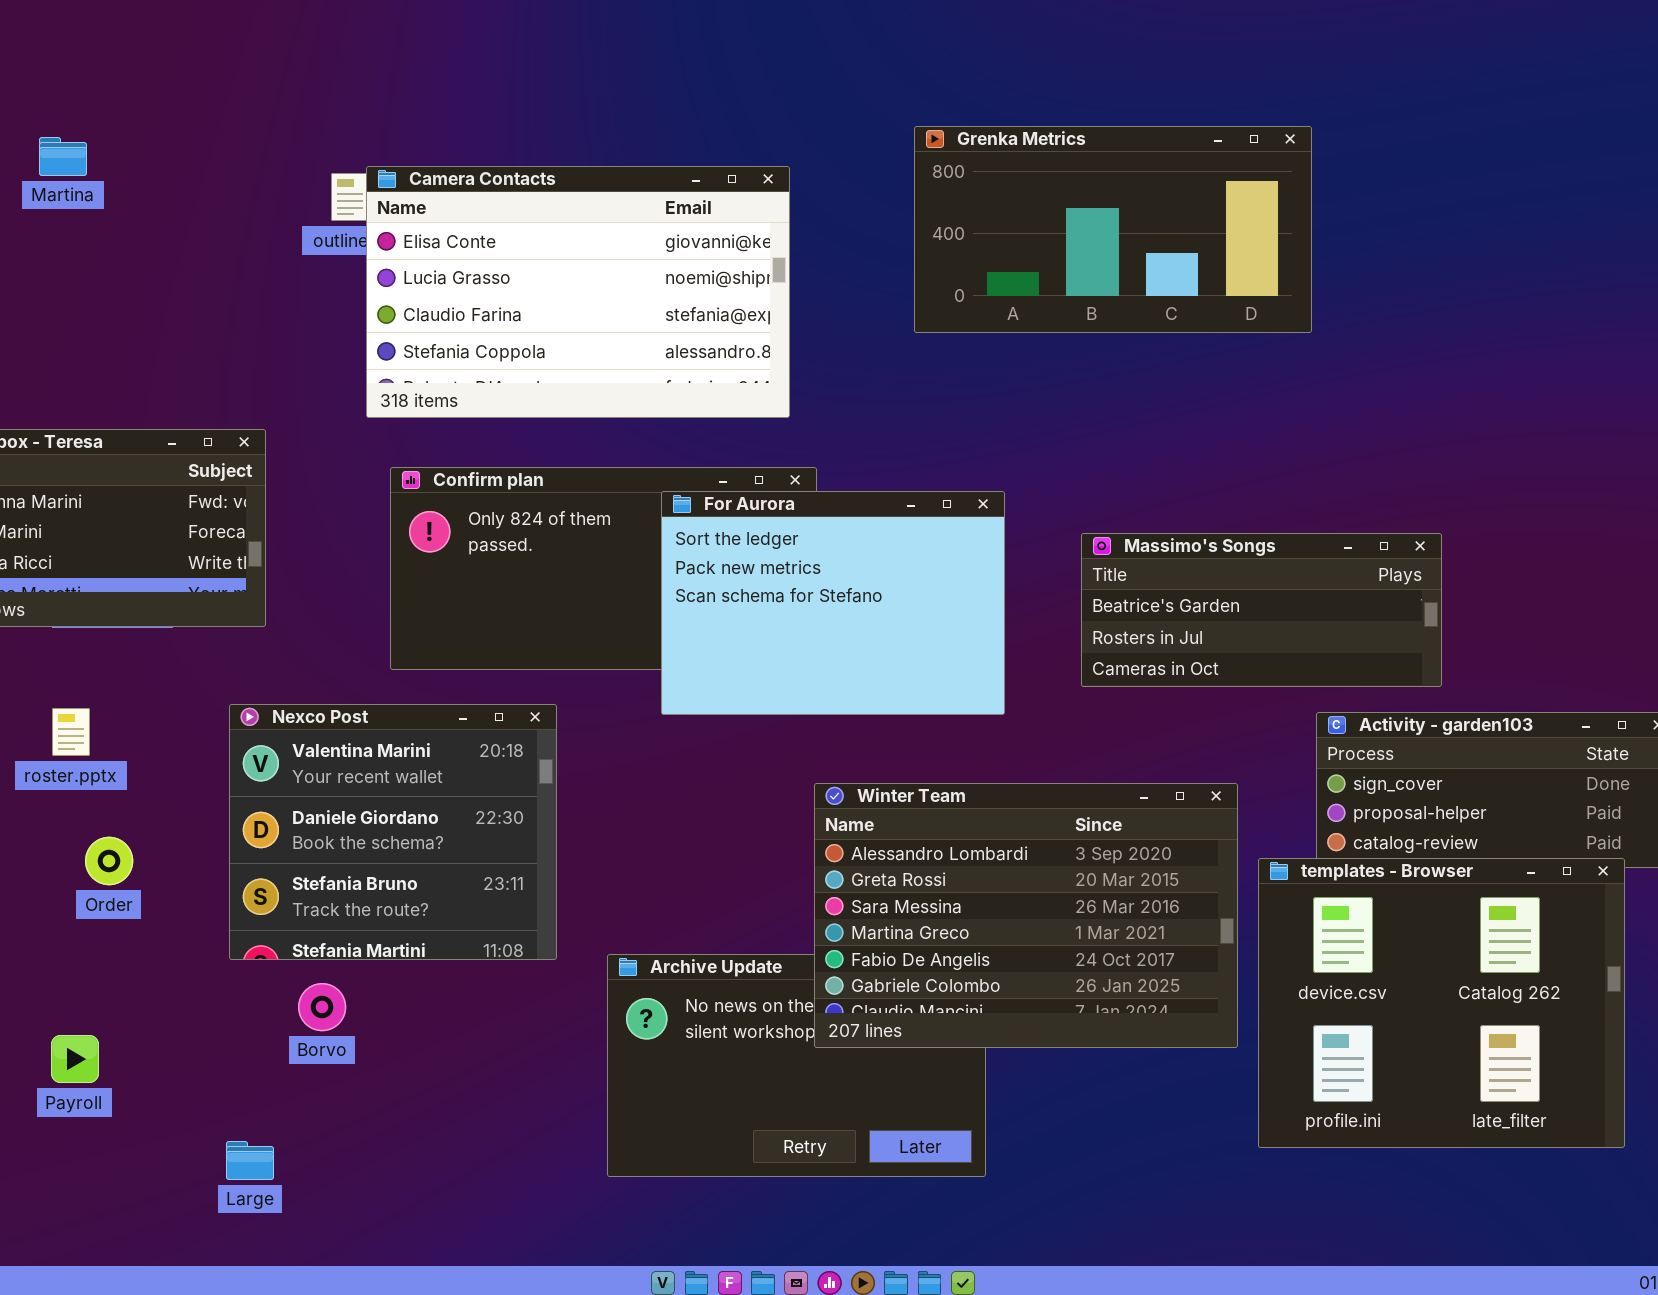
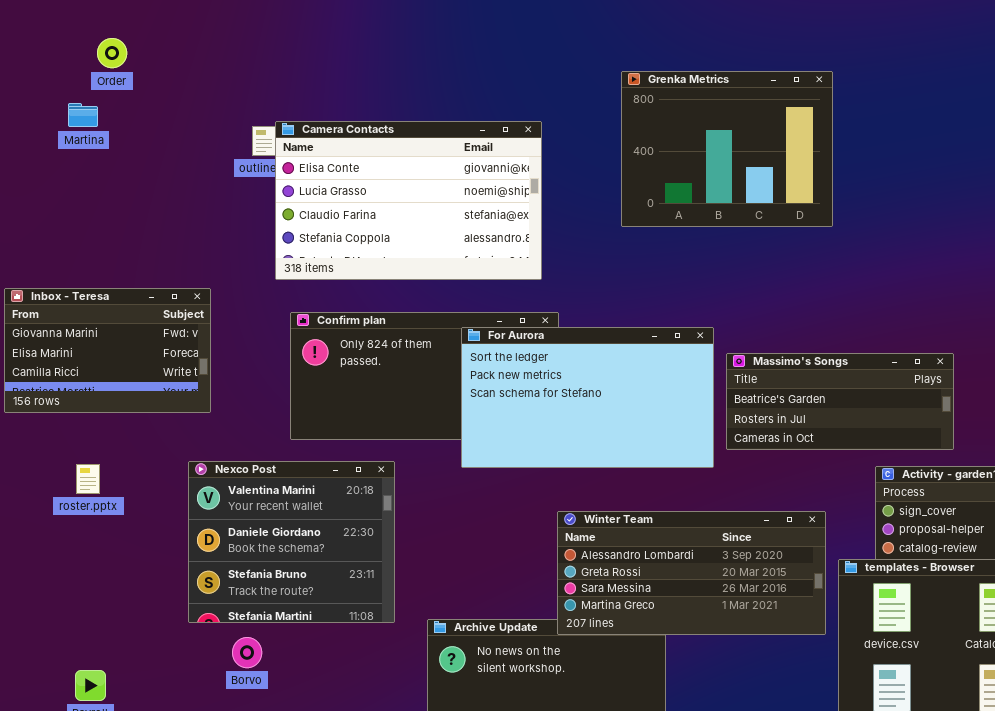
Grenka Metrics: [914,126,1312,333] -> [621,71,833,227], resized
For Aurora: [661,491,1005,715] -> [461,327,714,468], resized
Winter Team: [814,783,1238,1048] -> [557,511,826,635], resized
Order: [85,837,133,885] -> [97,38,127,68], moved

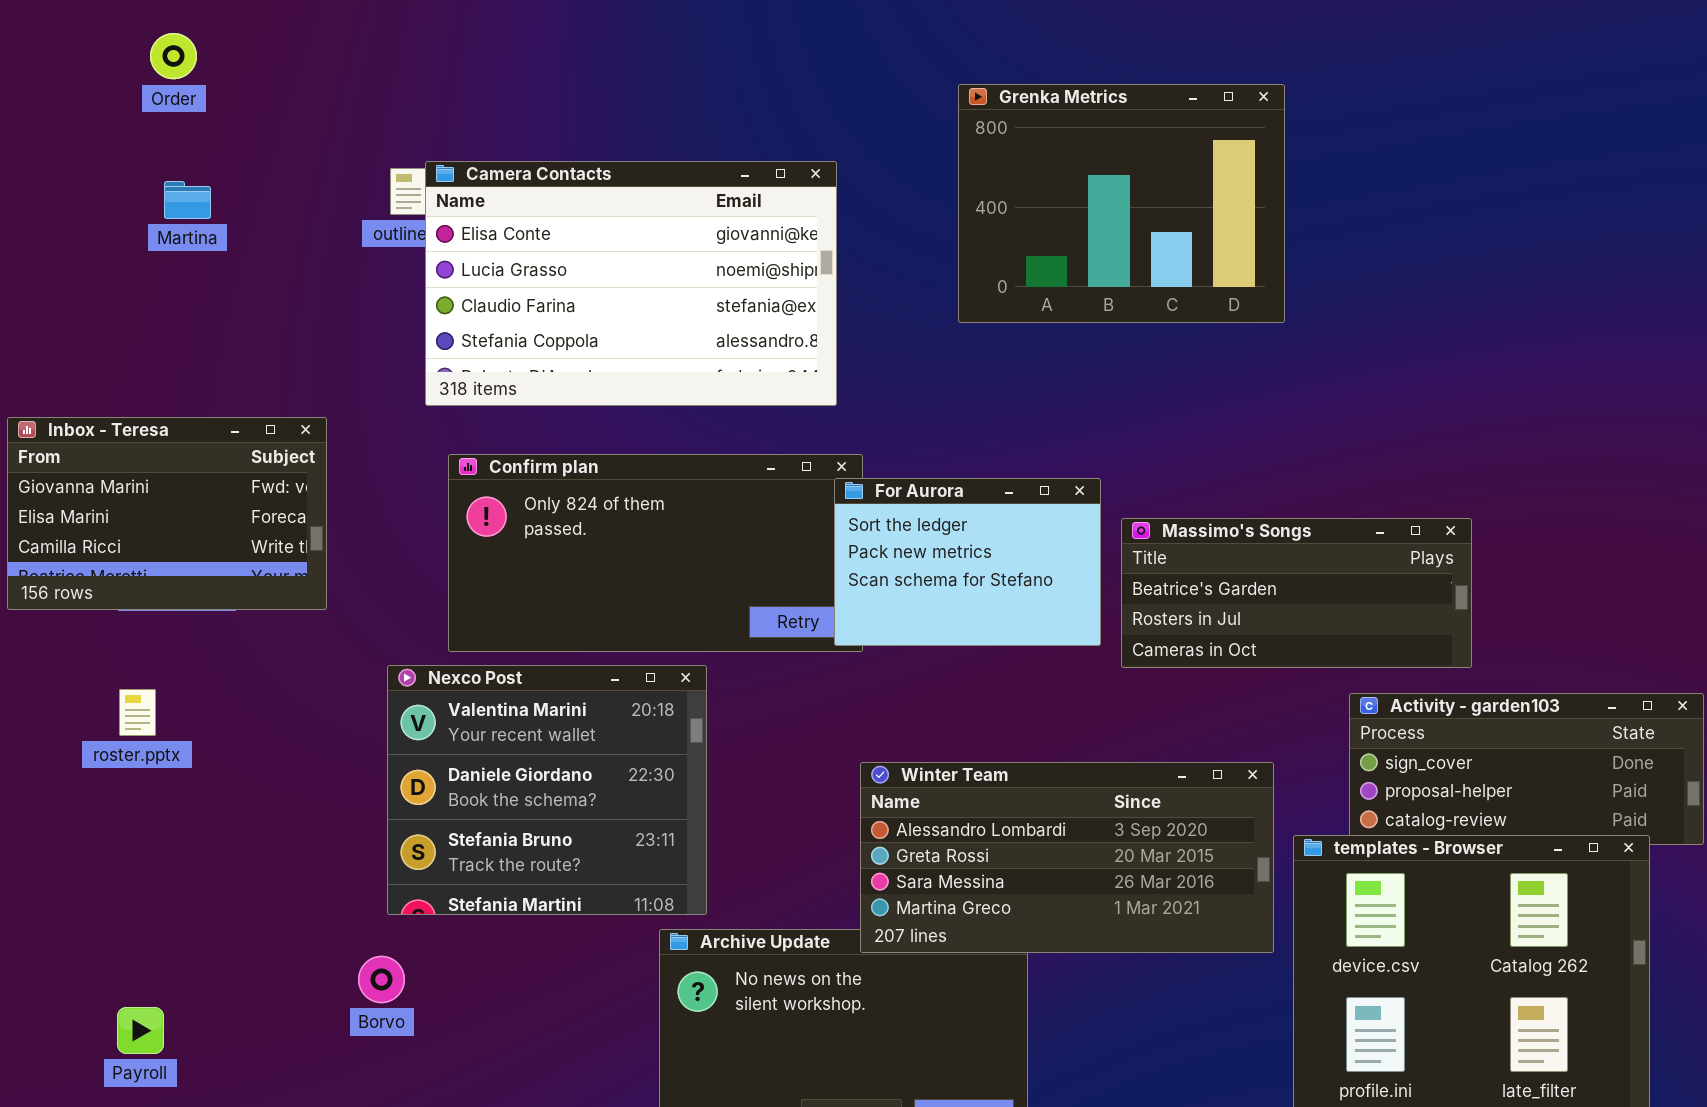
Martina: [68,103,98,127] -> [164,181,211,219], moved
For Aurora: [461,327,714,468] -> [834,478,1101,646], resized
Nexco Post: [188,461,395,623] -> [387,665,707,915], moved

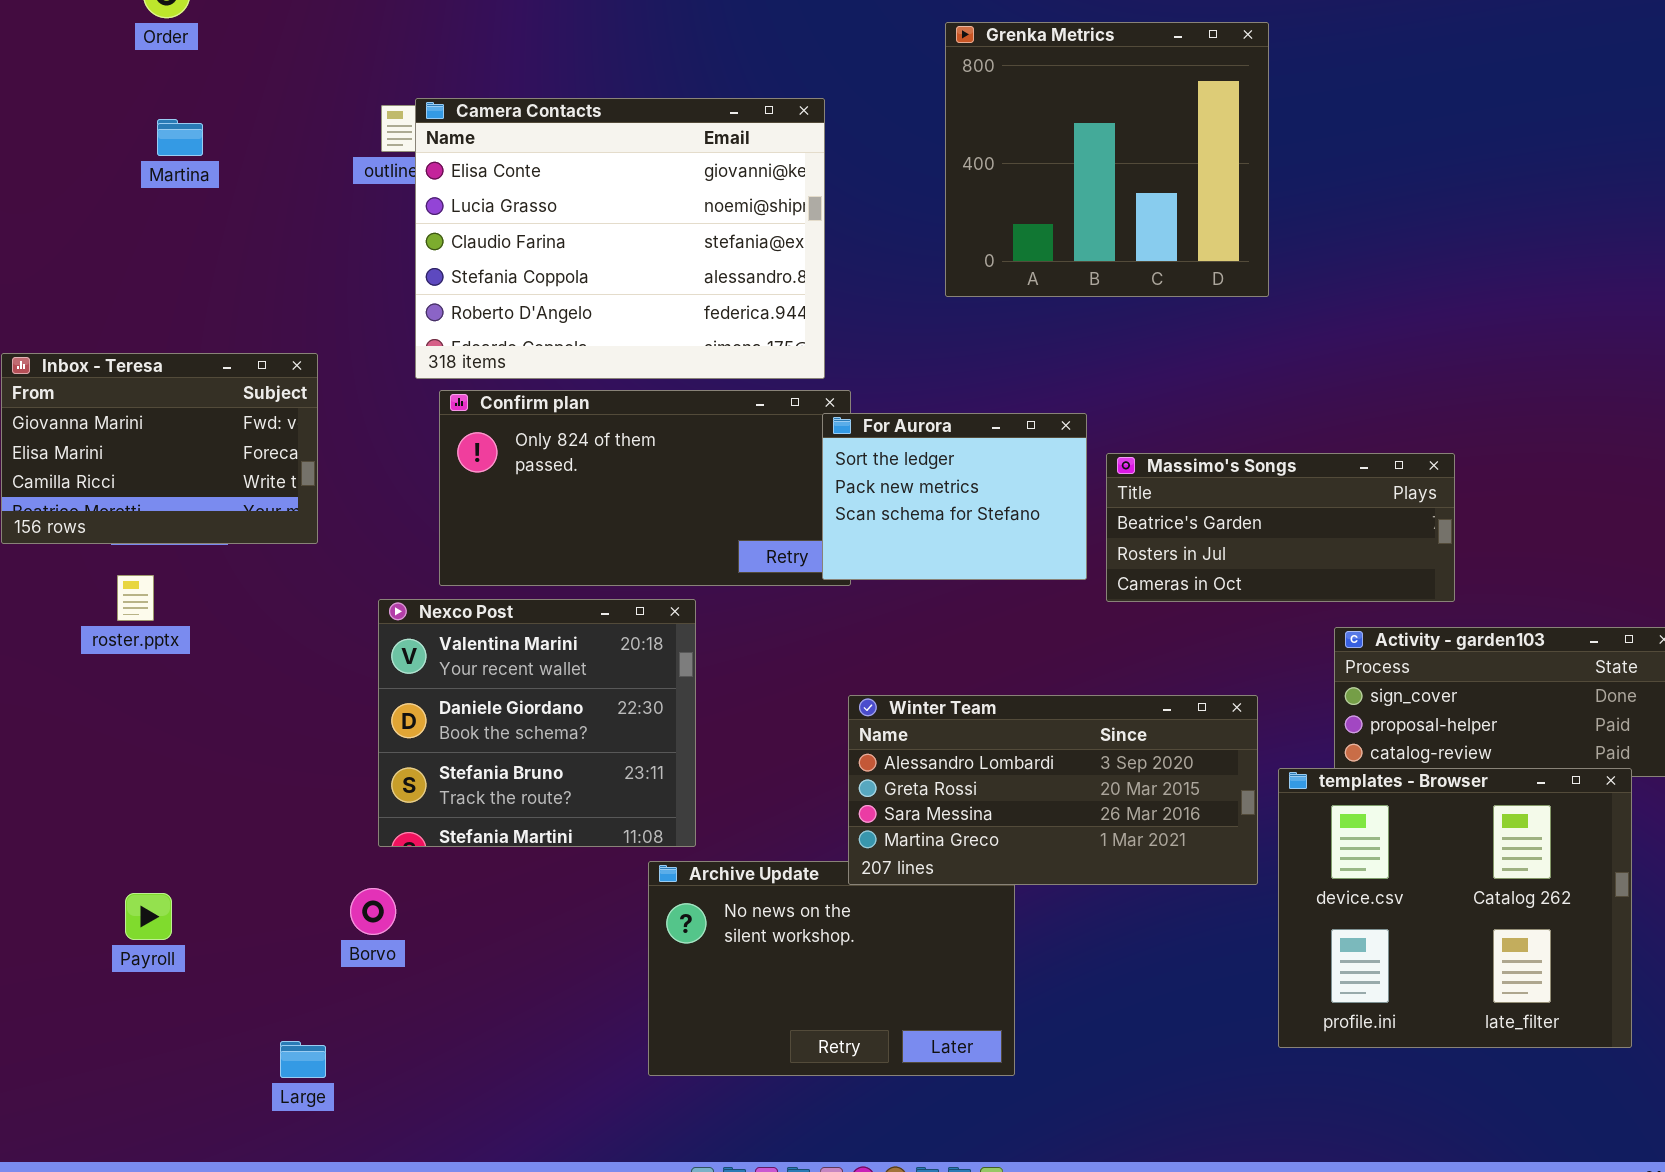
Grenka Metrics: [958,84,1285,323] -> [945,22,1269,297], resized
Camera Contacts: [425,161,837,406] -> [415,98,825,379], resized
roster.pptx: [119,689,156,736] -> [117,575,154,621], moved
Payroll: [117,1007,164,1054] -> [125,893,172,940], moved

